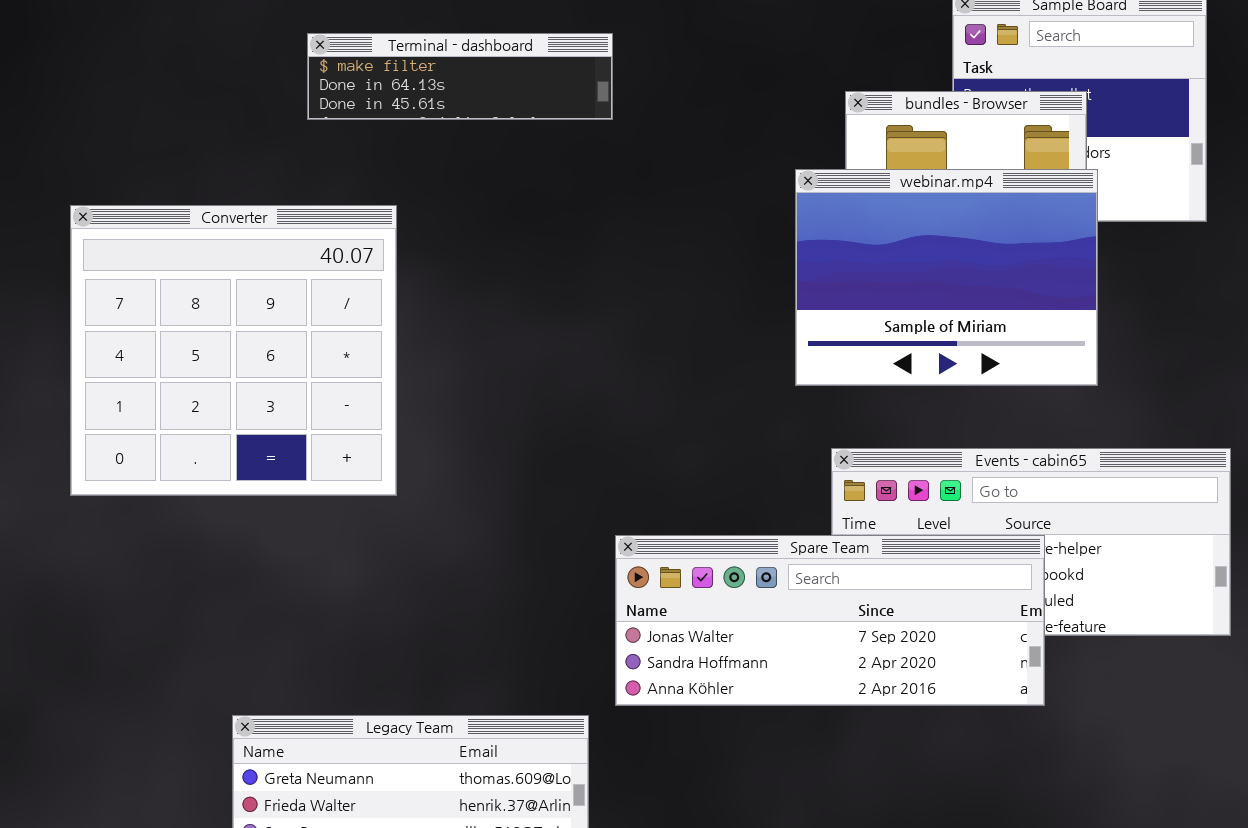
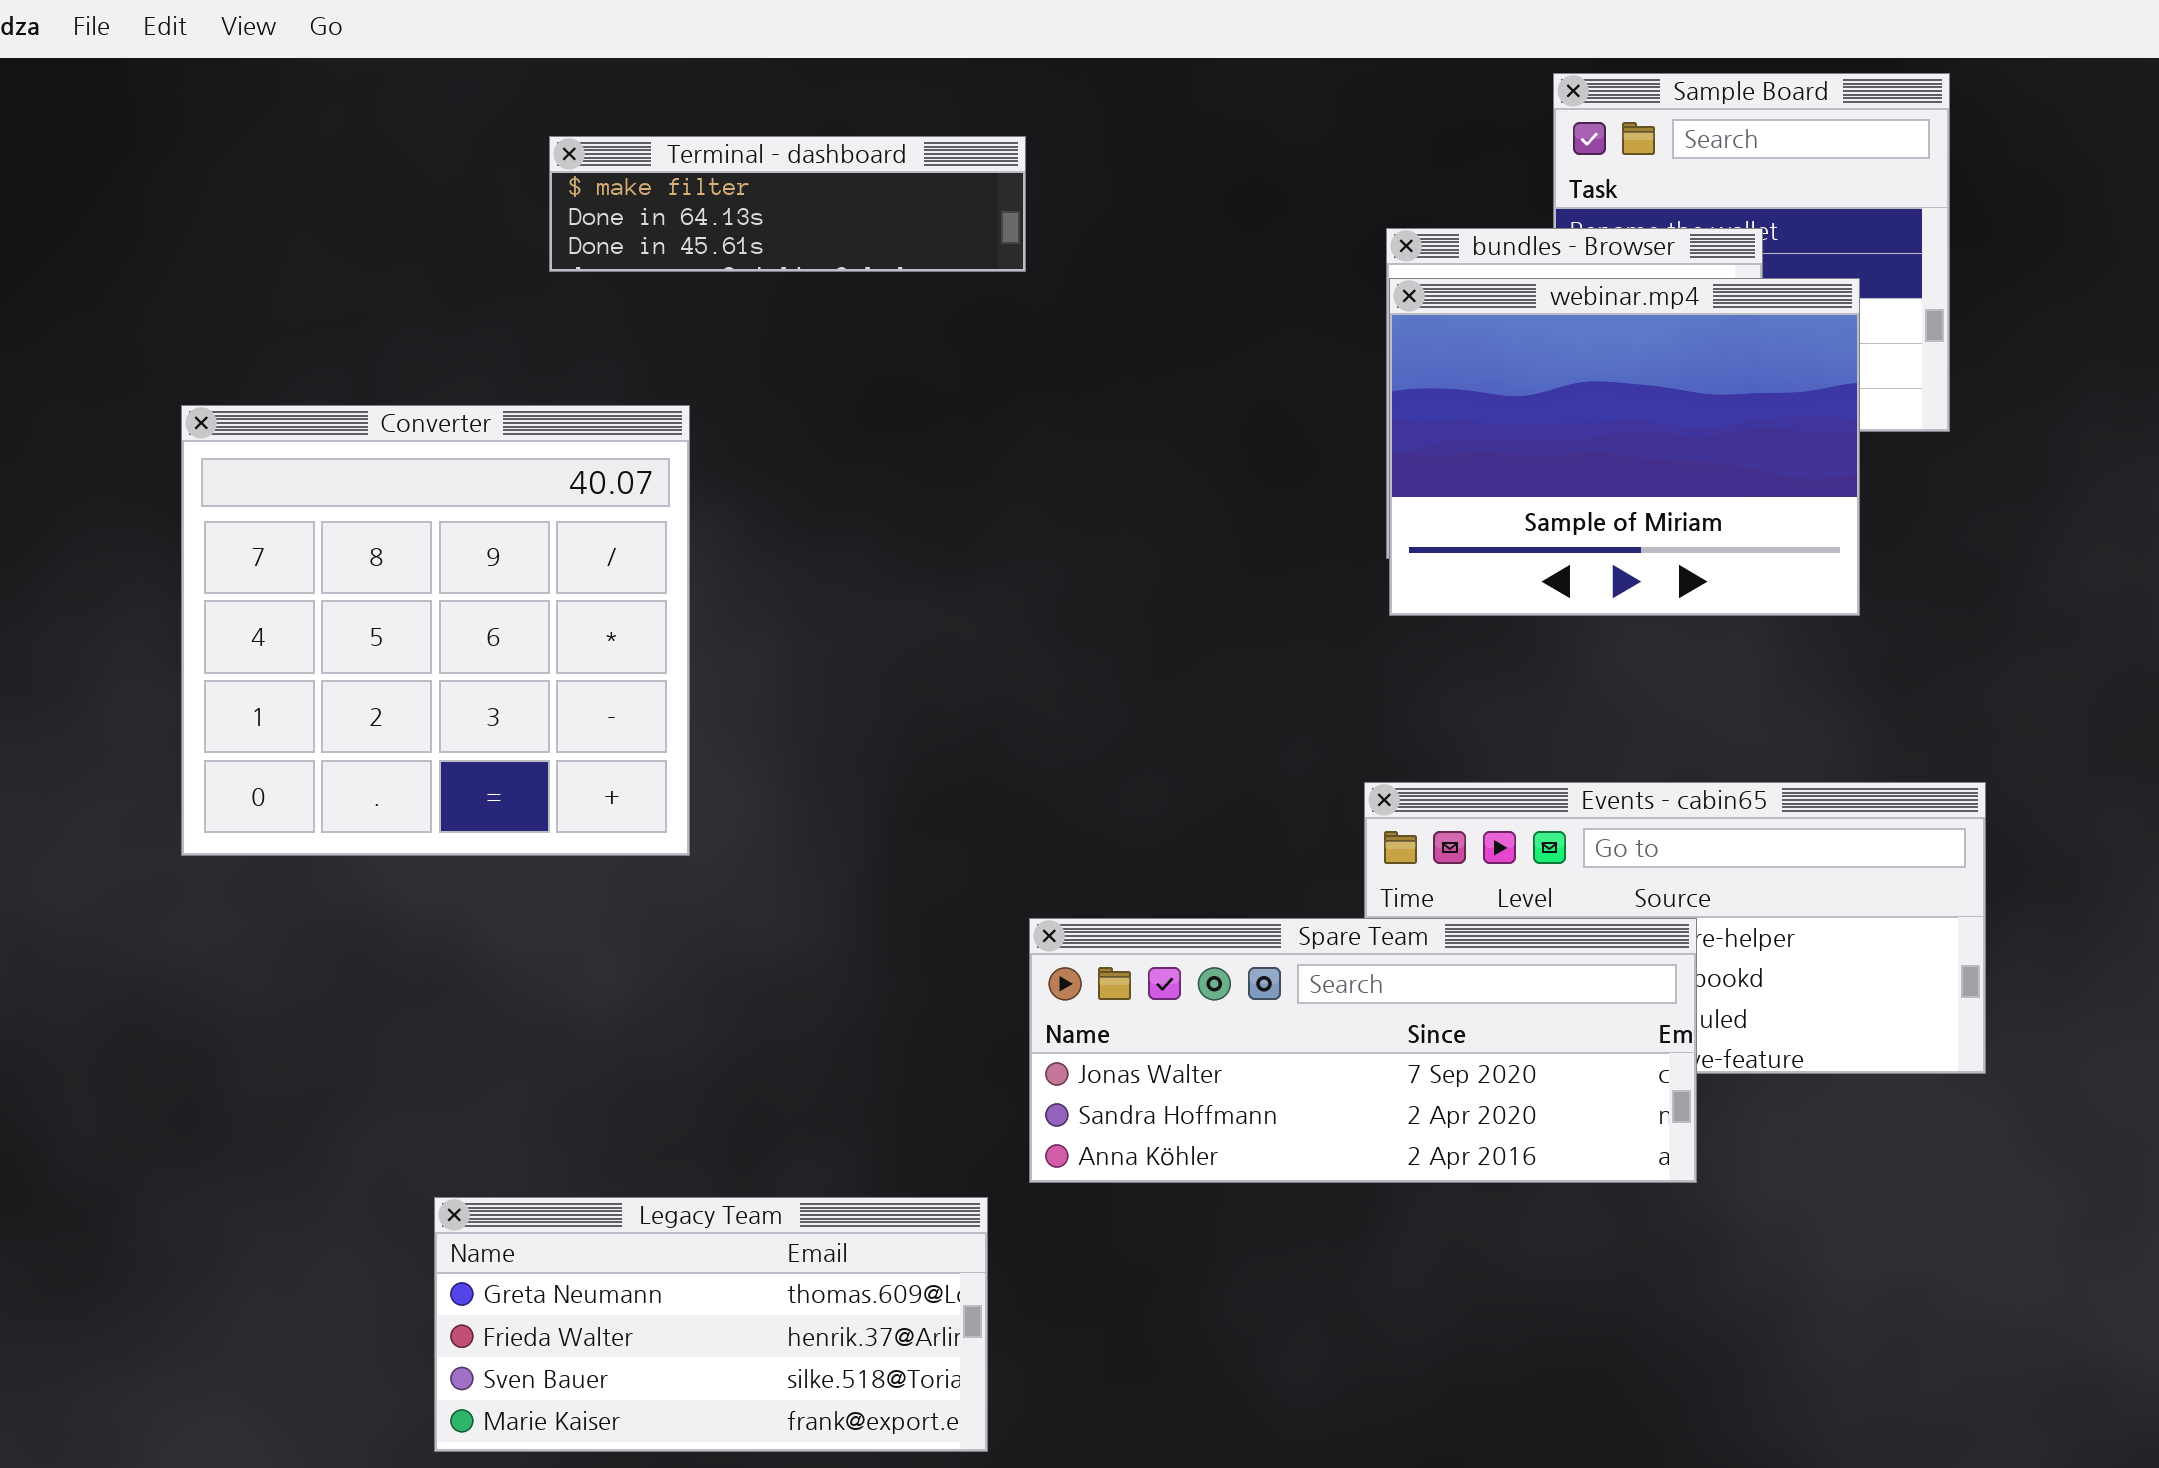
webinar.mp4: [795,169,1098,386] -> [1389,278,1860,616], moved

